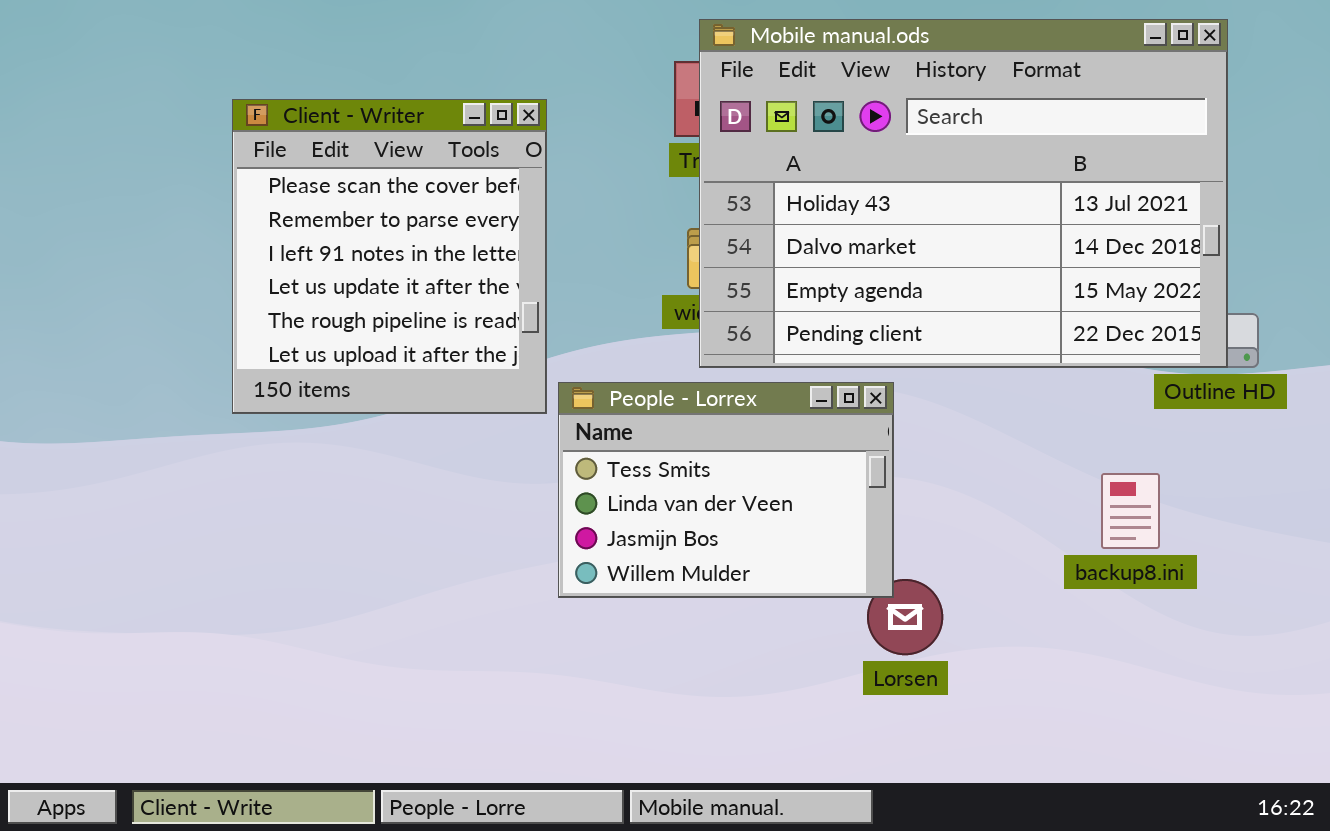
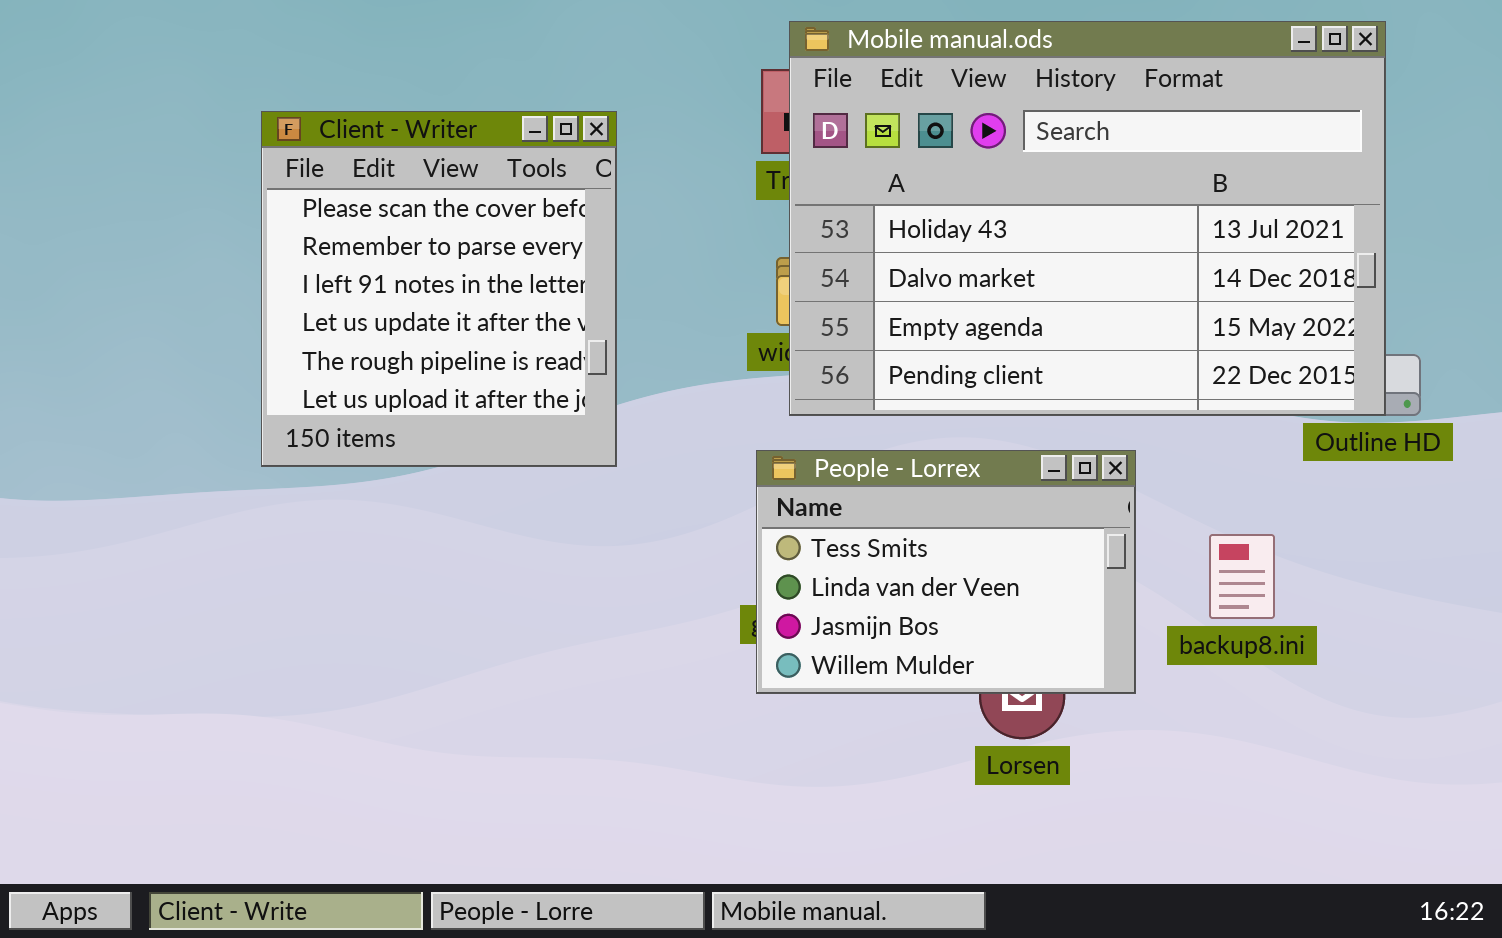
People - Lorrex: [558,382,894,598] -> [756,450,1136,694], moved
backup8.ini: [1101,473,1160,549] -> [1209,534,1275,619], moved

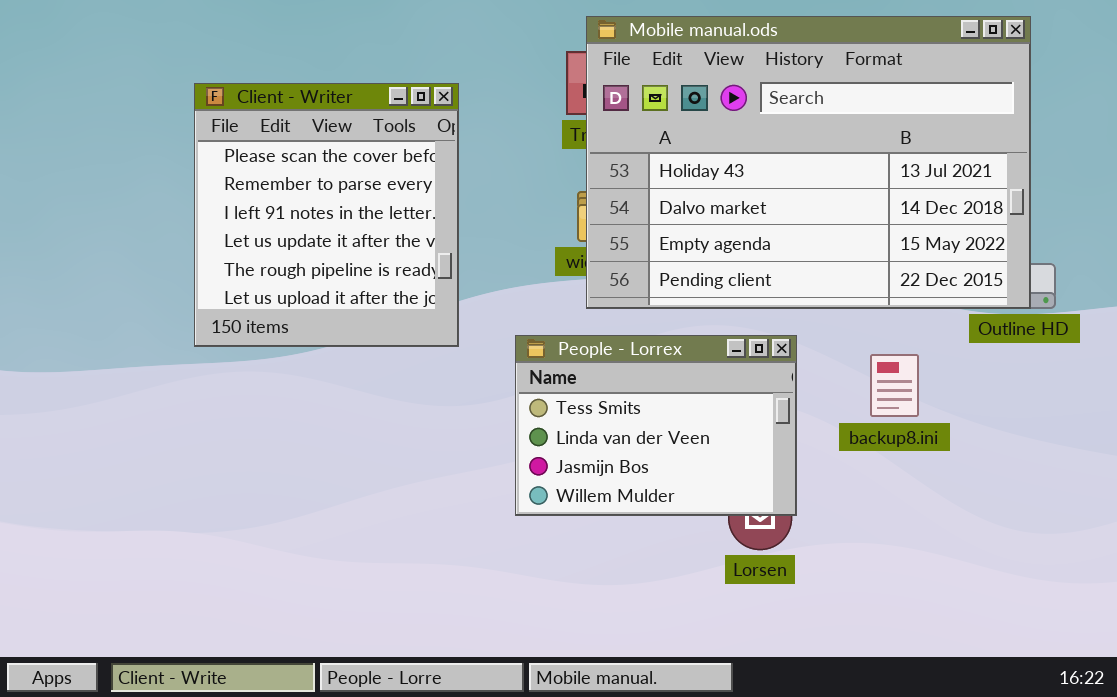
People - Lorrex: [756,450,1136,694] -> [515,335,797,516], moved
backup8.ini: [1209,534,1275,619] -> [870,354,919,417], moved

